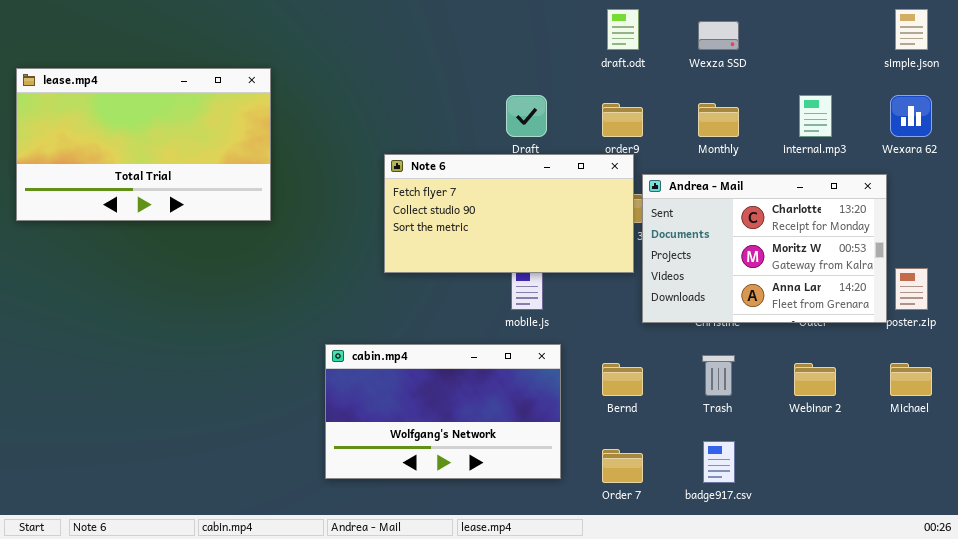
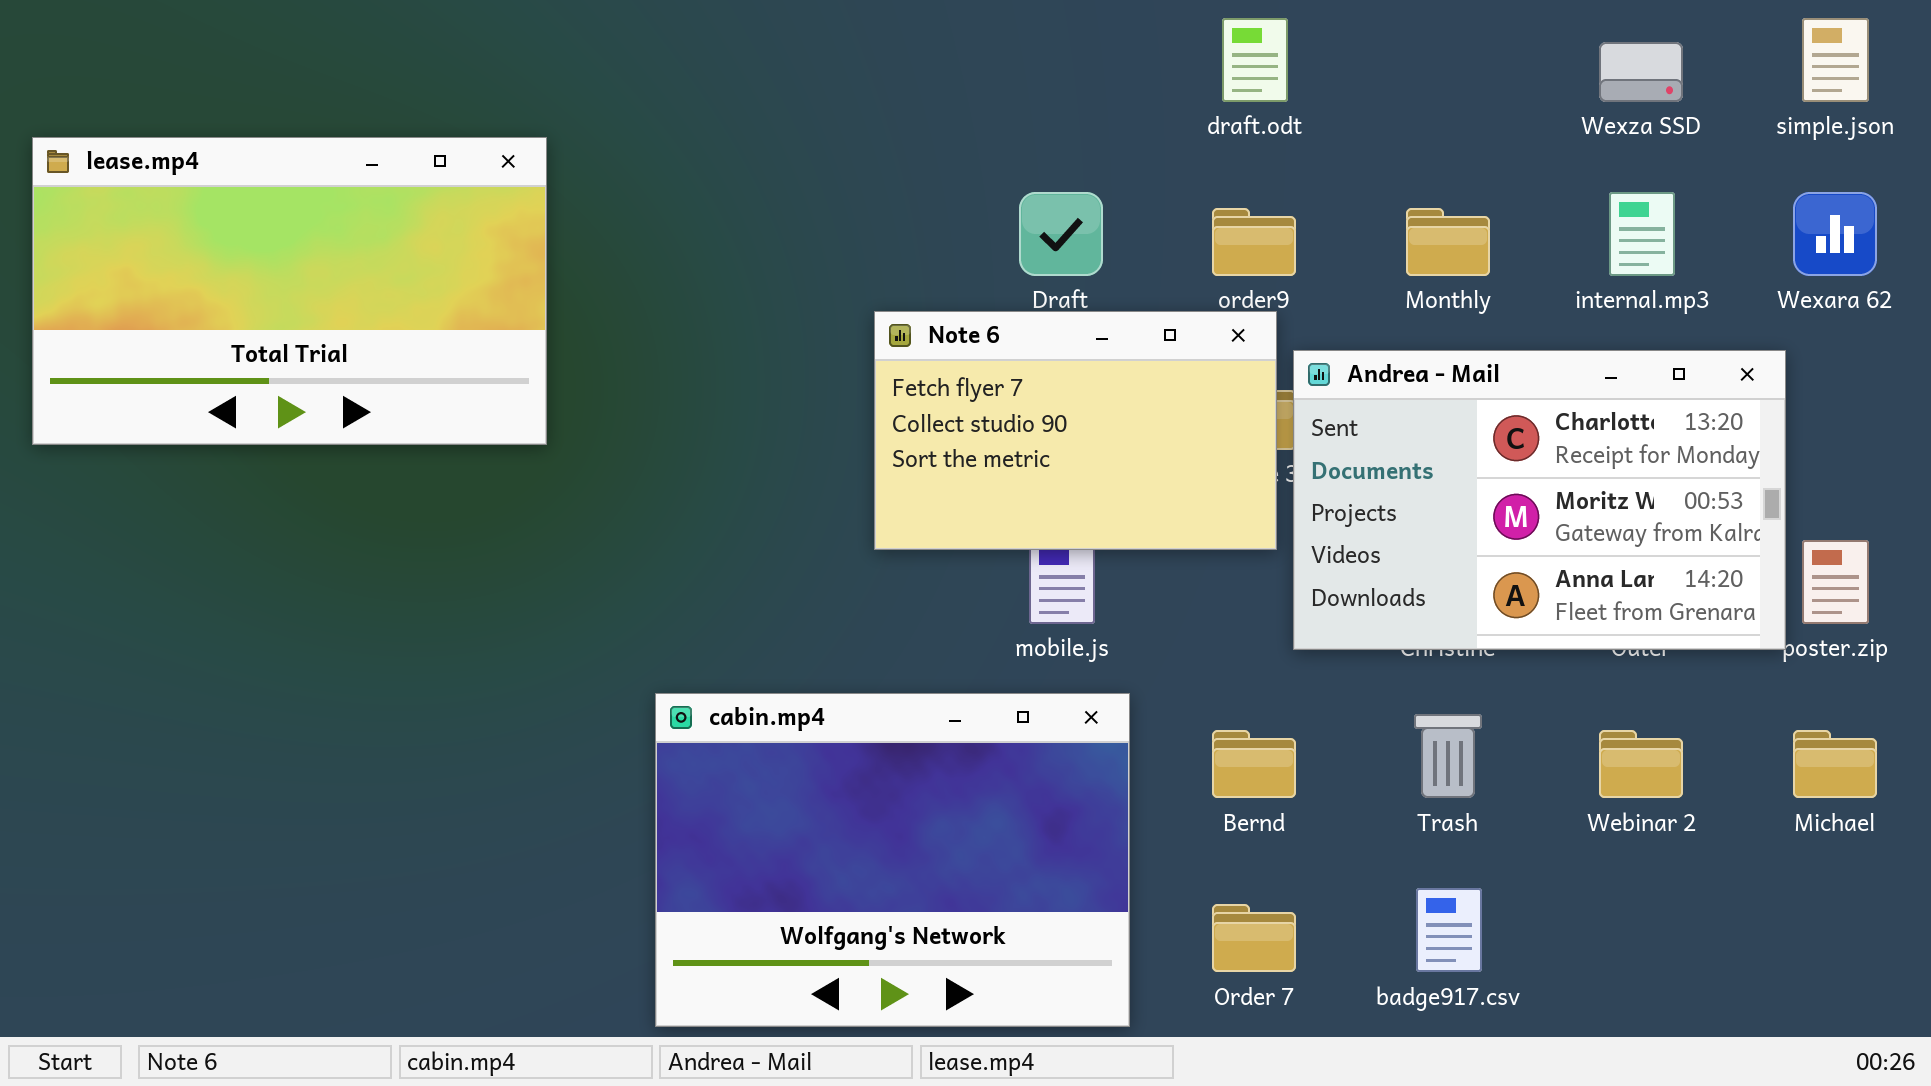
Wexza SSD: [698,21,739,50] -> [1599,42,1683,102], moved
Note 6: [384,154,634,273] -> [874,311,1277,550], resized
cabin.mp4: [325,344,561,479] -> [655,693,1130,1027], resized

